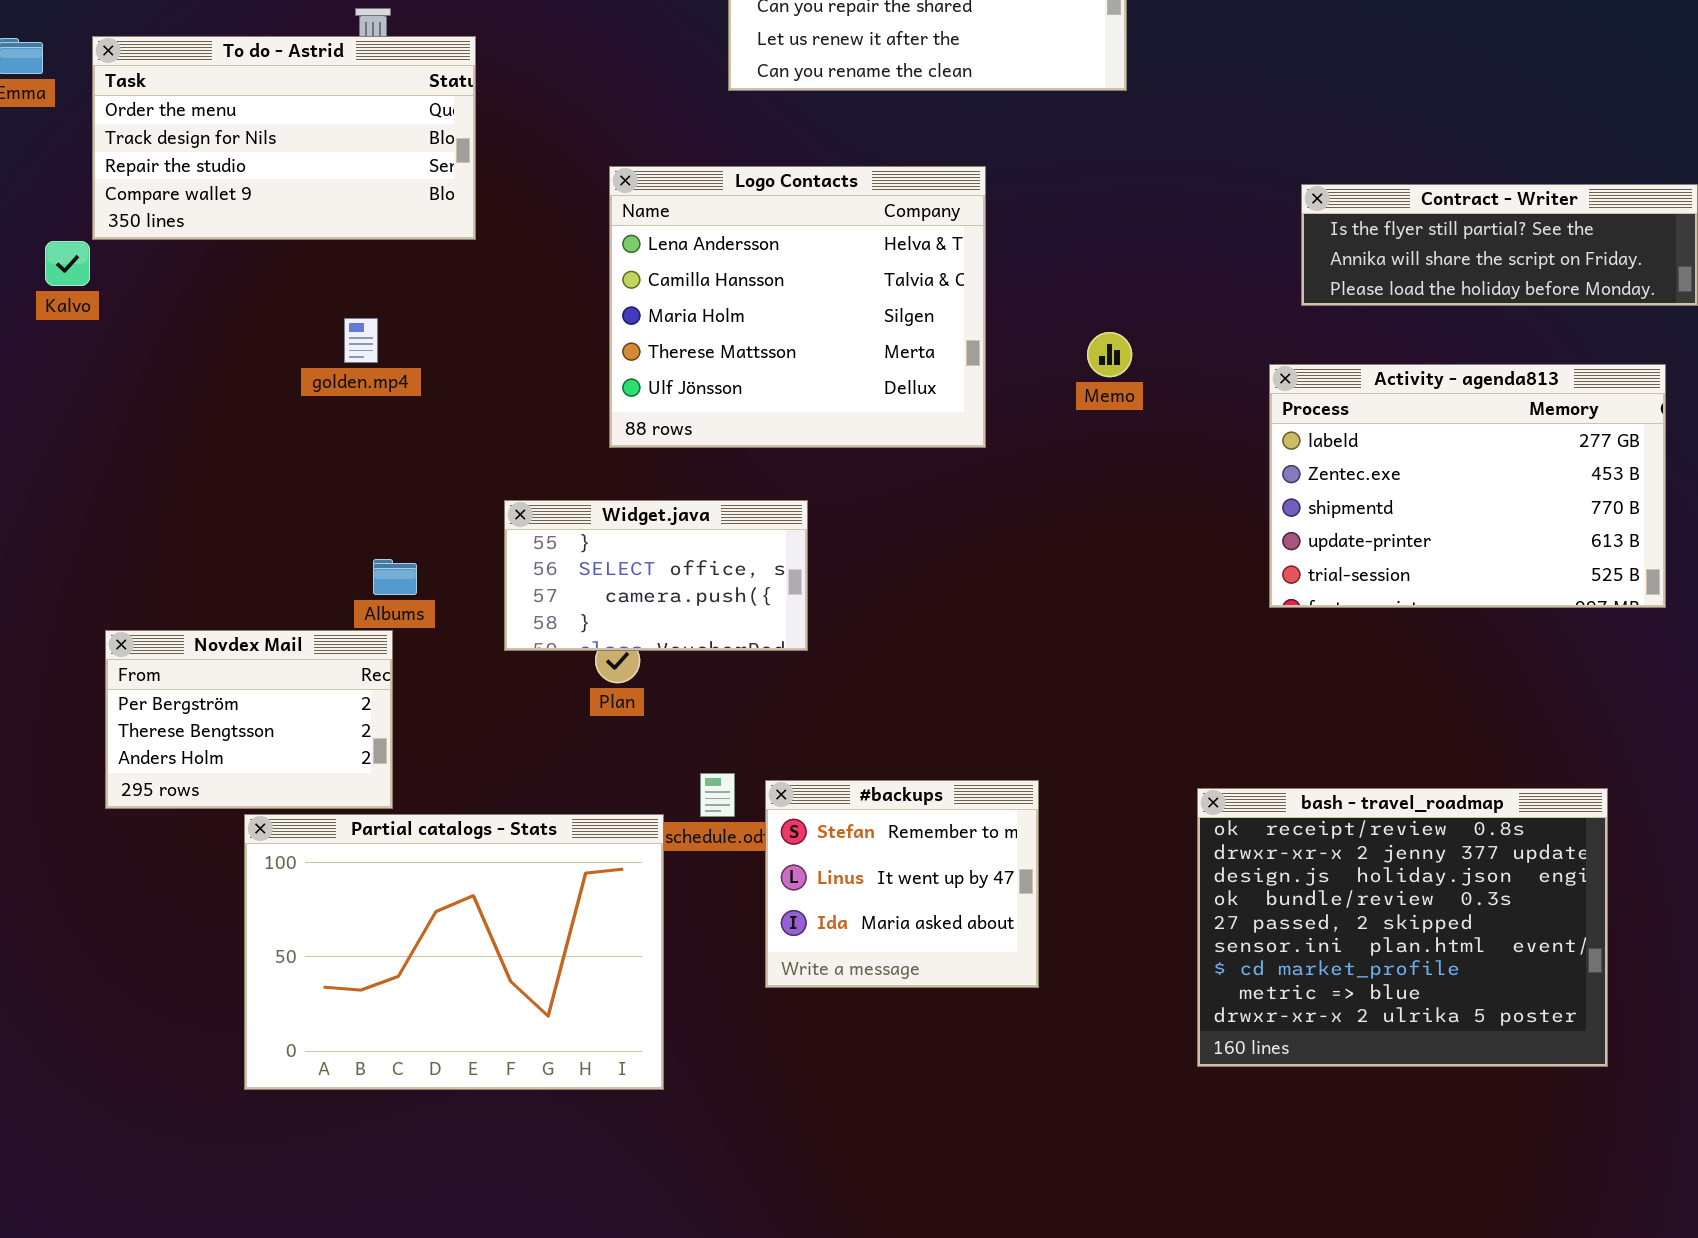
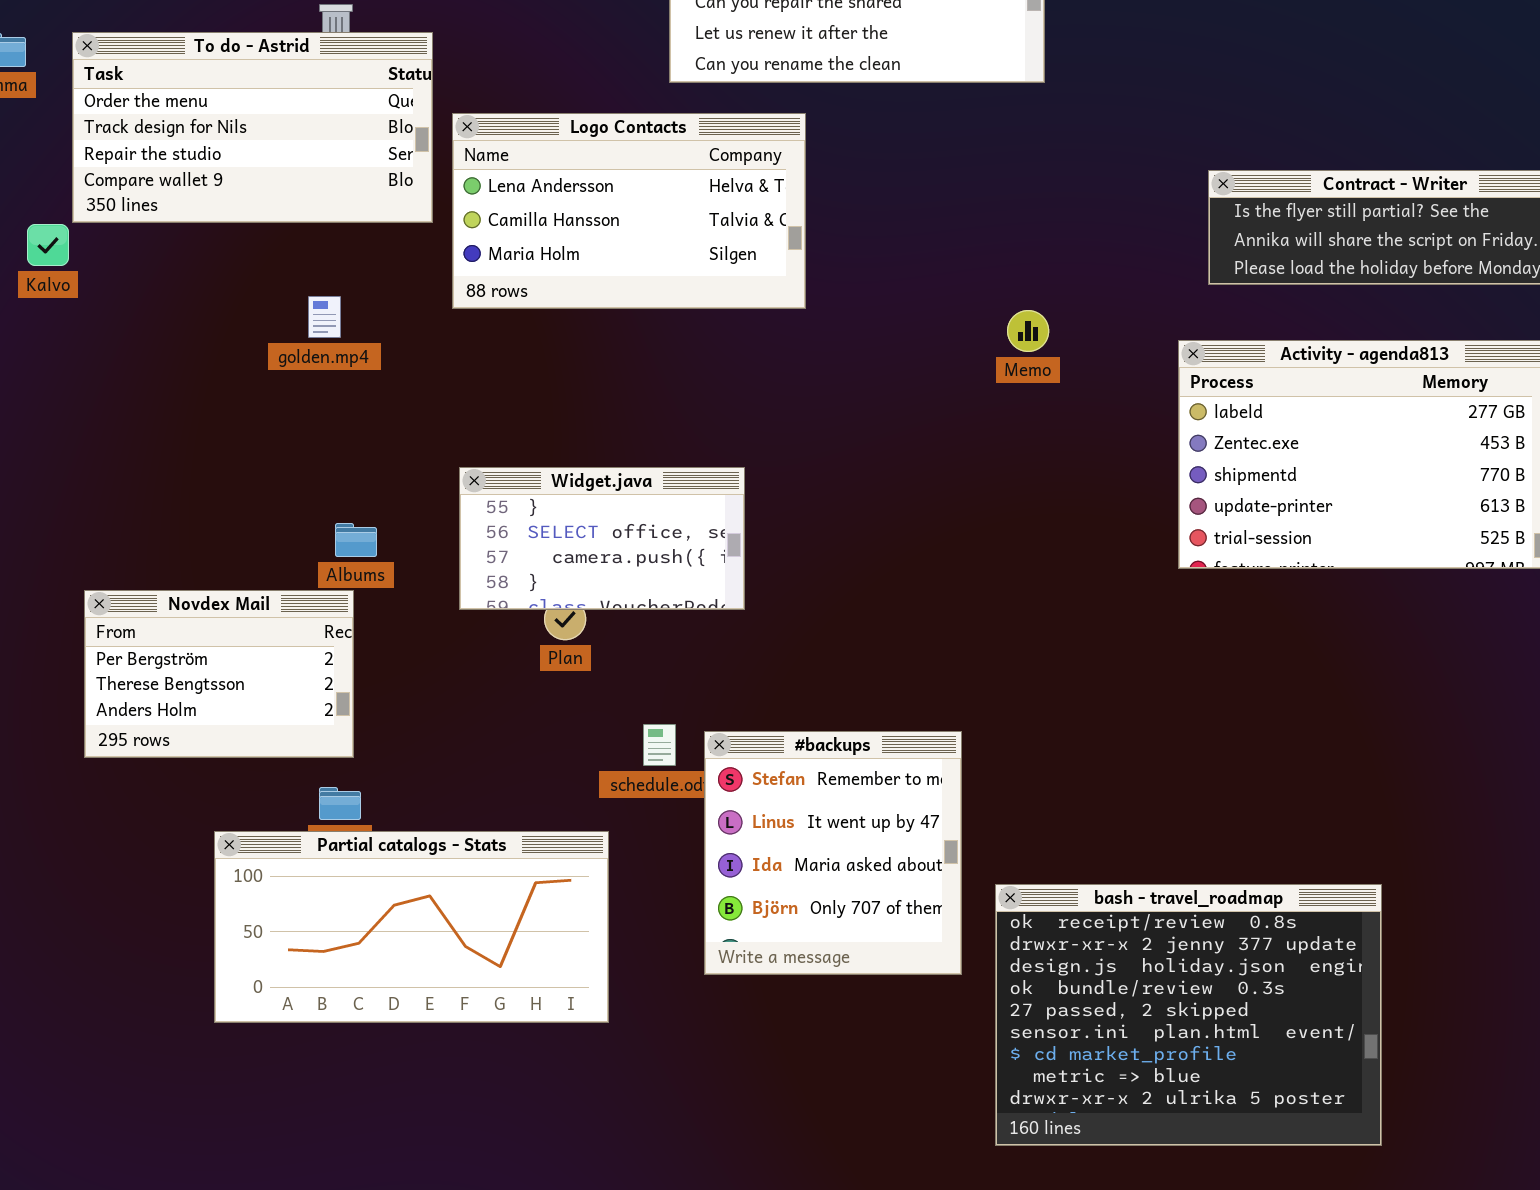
Logo Contacts: [609,166,986,448] -> [452,113,806,309], moved, resized
#backups: [765,780,1039,988] -> [704,731,962,975], resized
bash - travel_roadmap: [1197,788,1608,1067] -> [995,884,1382,1146], moved
Partial catalogs - Stats: [244,814,664,1090] -> [214,831,609,1023], resized

